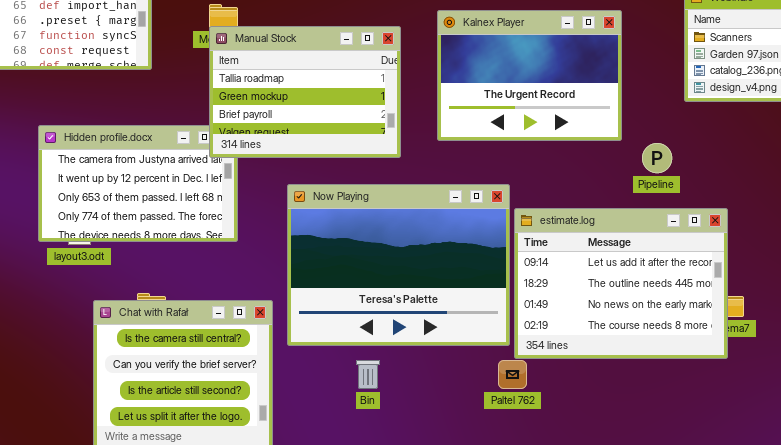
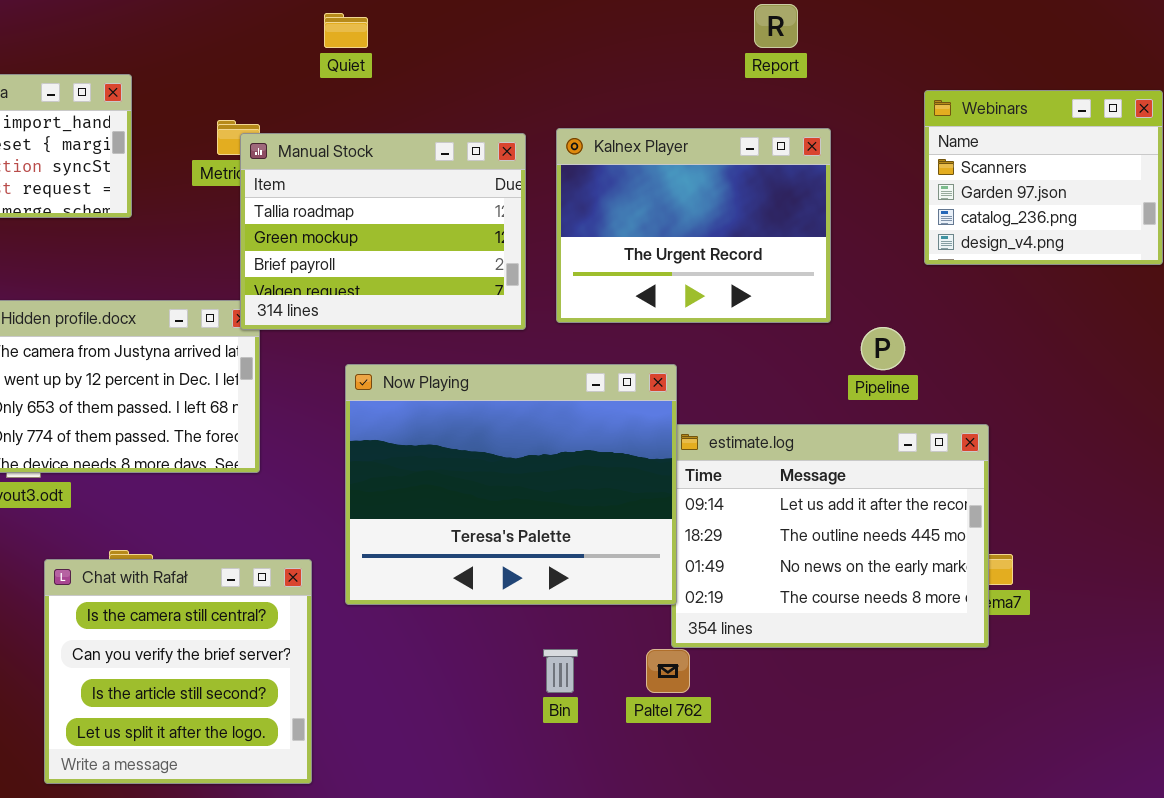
Manual Stock: [209,26,401,158] -> [240,133,526,330], moved
Now Playing: [287,184,510,346] -> [345,364,677,605], moved
Bin: [356,360,380,389] -> [543,649,578,693], moved

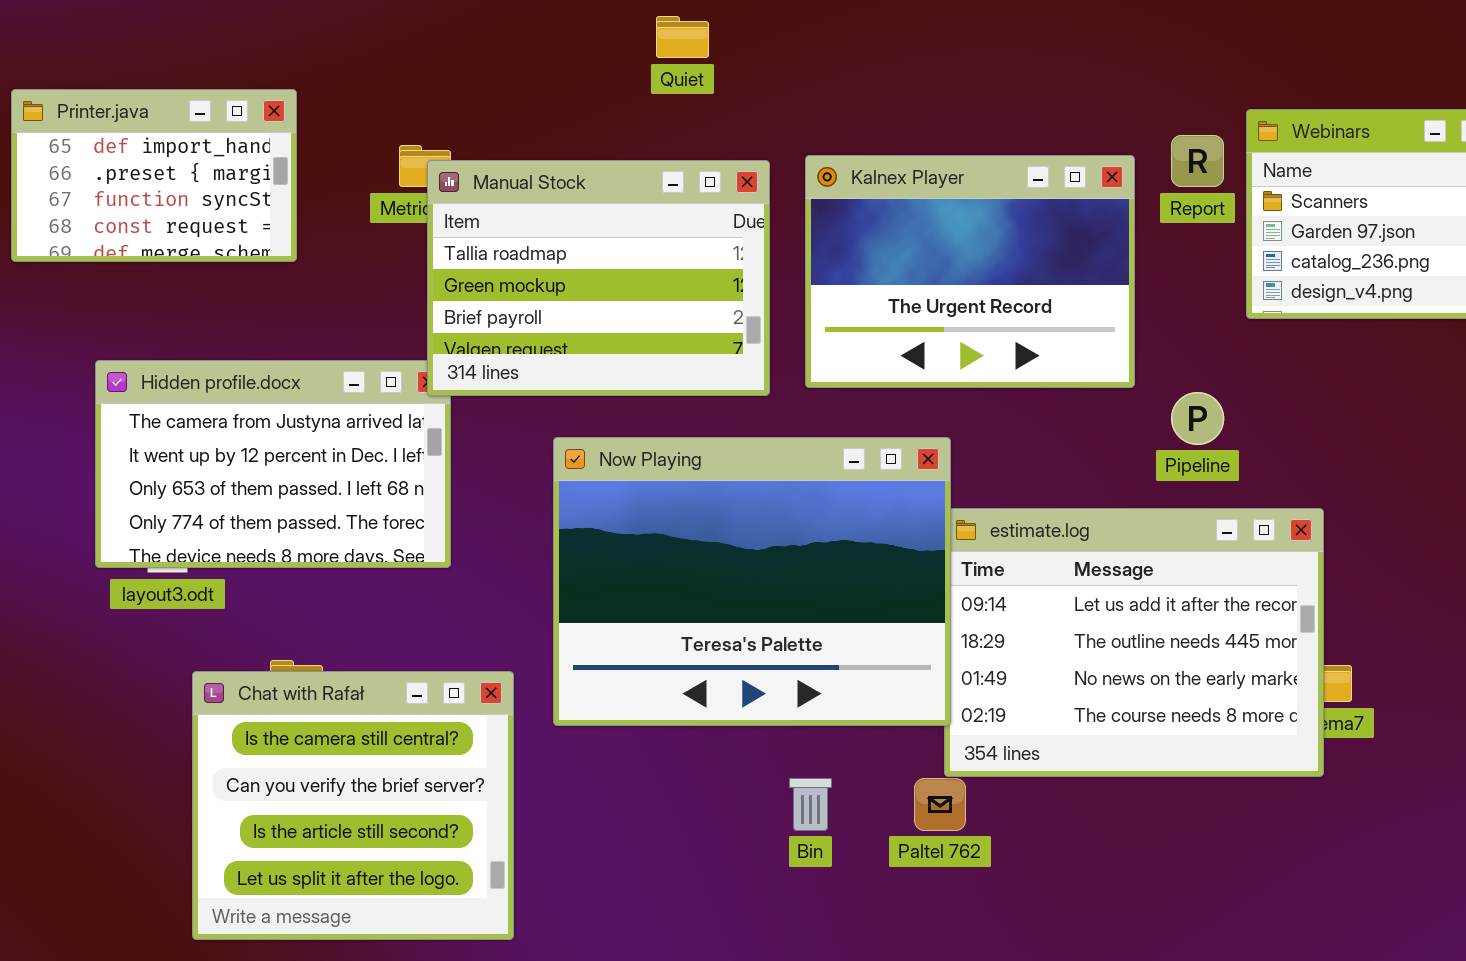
Report: [754,4,798,48] -> [1171,135,1224,187], moved
Quiet: [324,13,368,48] -> [656,16,709,58], moved

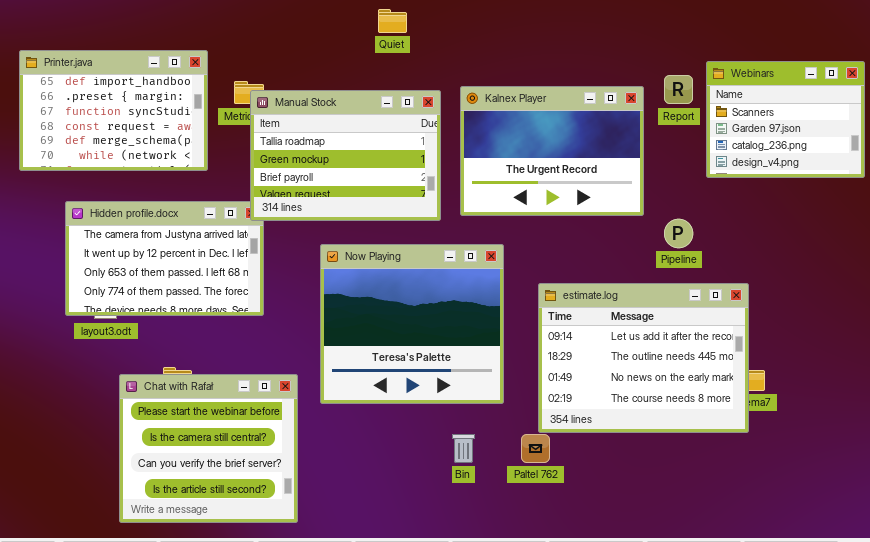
Printer.java: [11,89,297,262] -> [19,50,208,171], resized
Now Playing: [553,437,951,726] -> [320,244,504,404], resized
Chat with Rafał: [192,671,514,940] -> [119,374,298,523], scrolled up 1 row

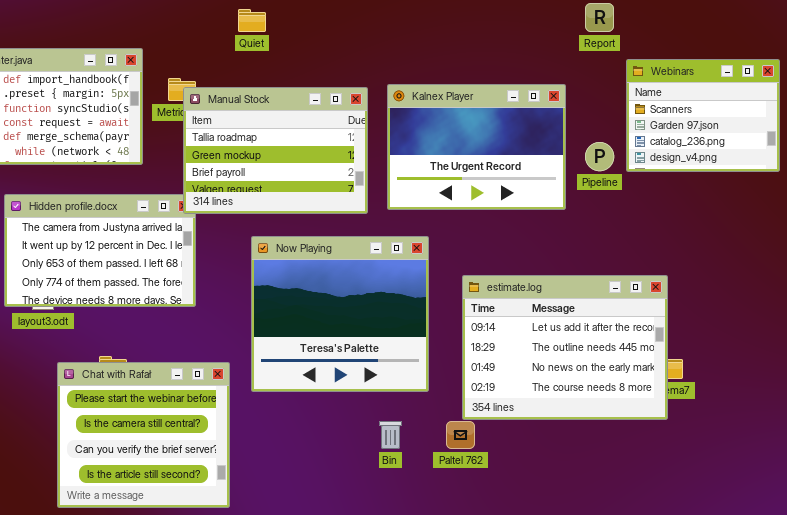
Quiet: [378,9,407,33] -> [238,9,266,32], moved
Report: [664,75,693,104] -> [585,3,614,32], moved
Pipeline: [664,219,693,248] -> [585,142,614,171], moved

